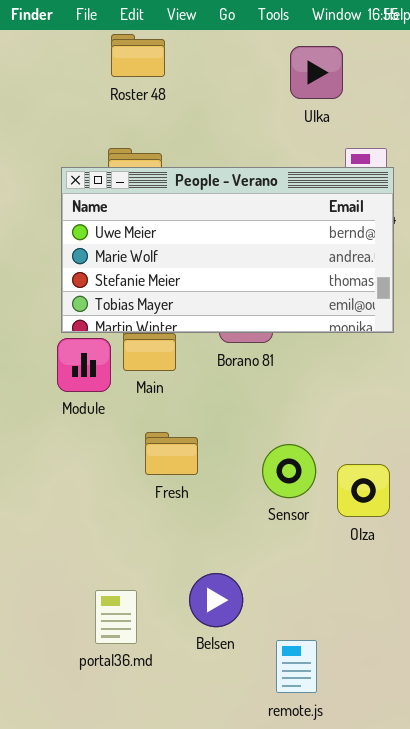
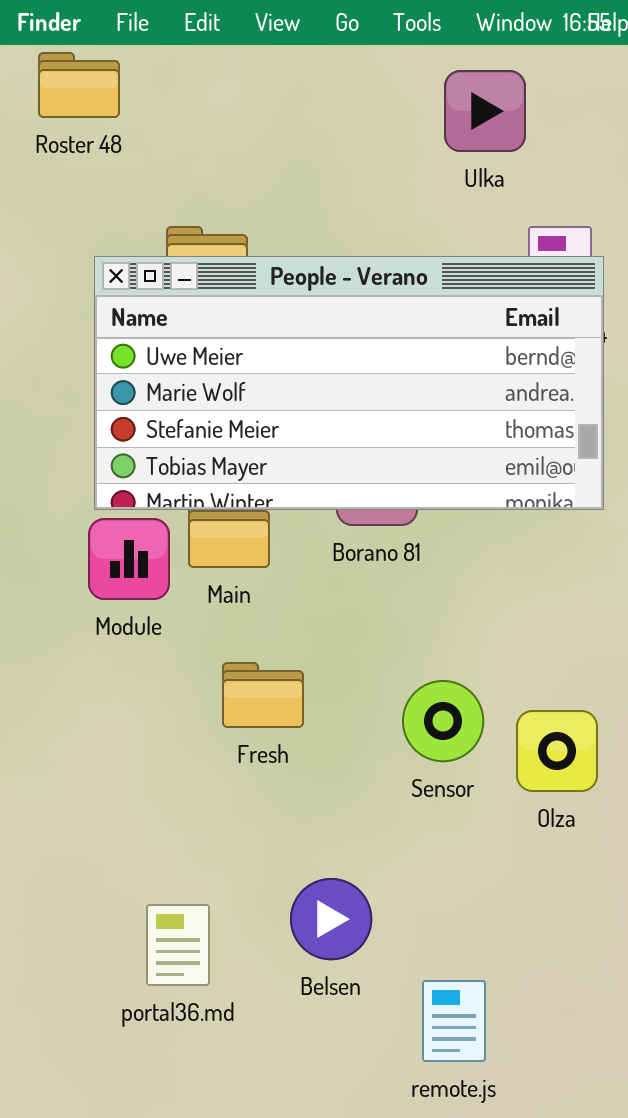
Roster 48: [111,34,165,77] -> [38,52,120,118], moved

